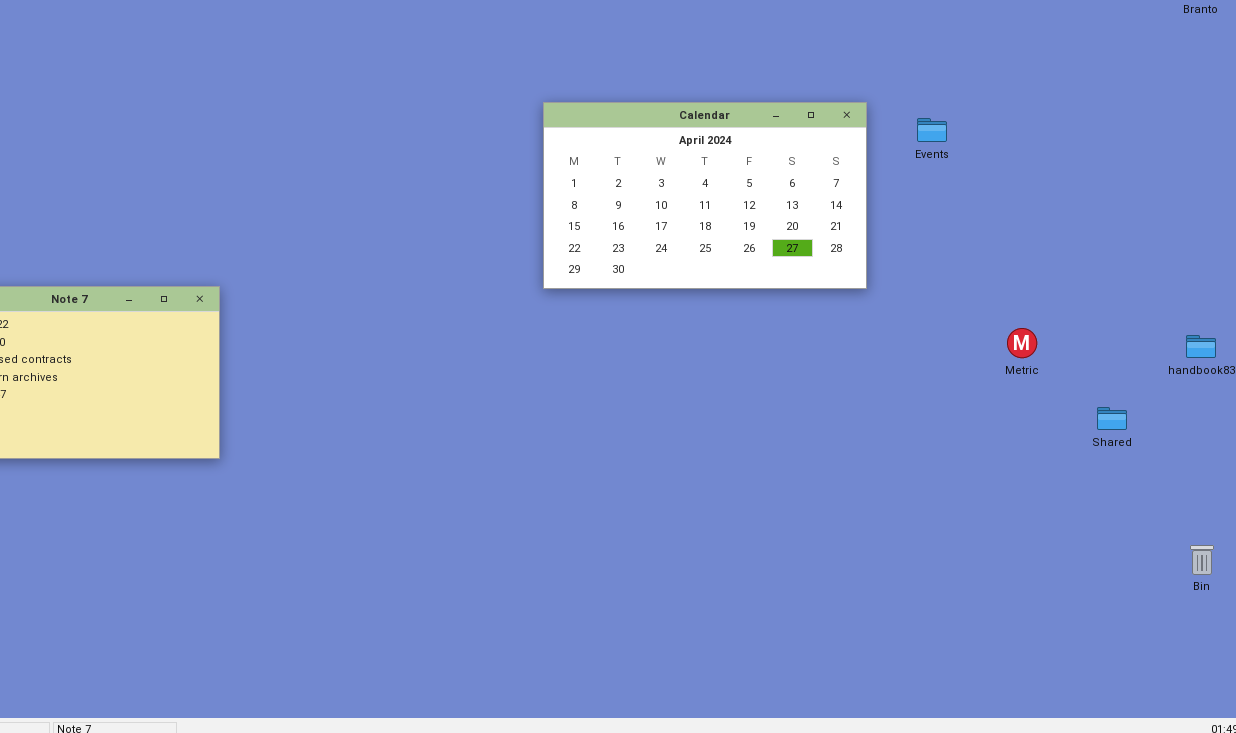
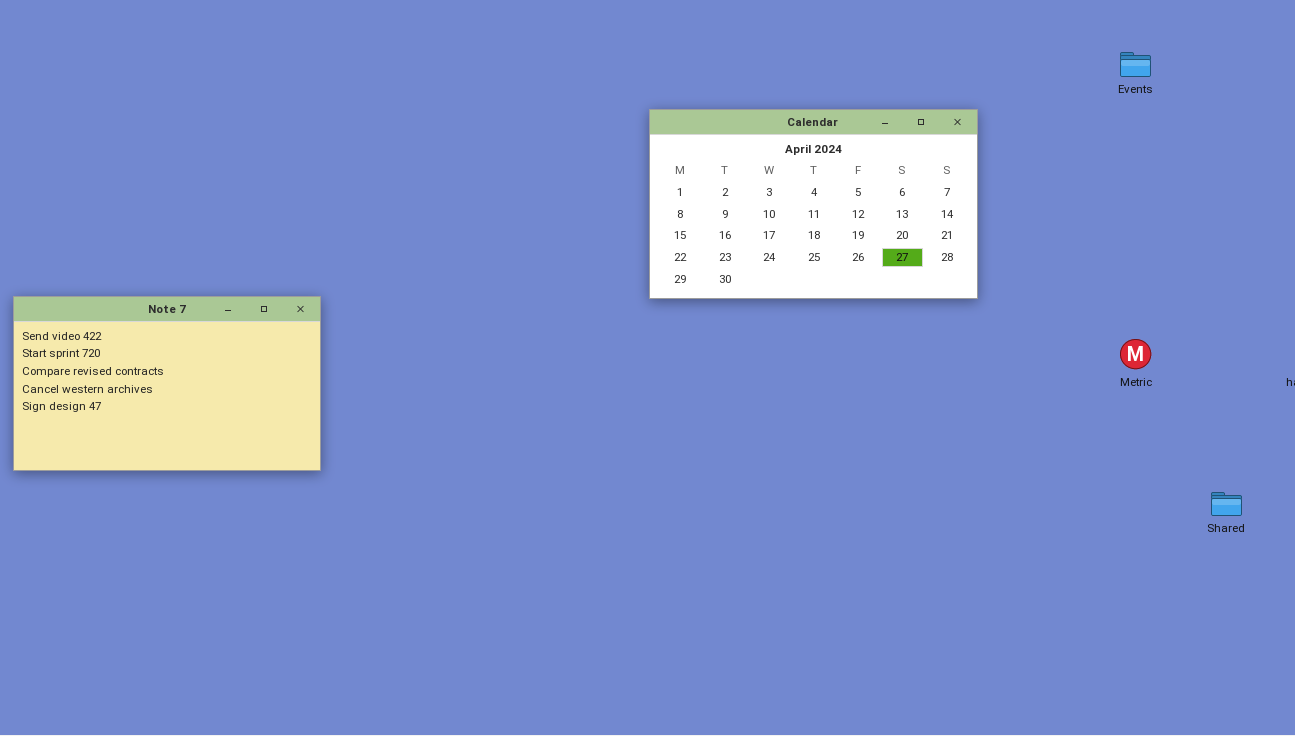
Events: [917,118,947,142] -> [1120,52,1151,77], moved
Shared: [1097,407,1127,430] -> [1211,492,1242,516], moved

